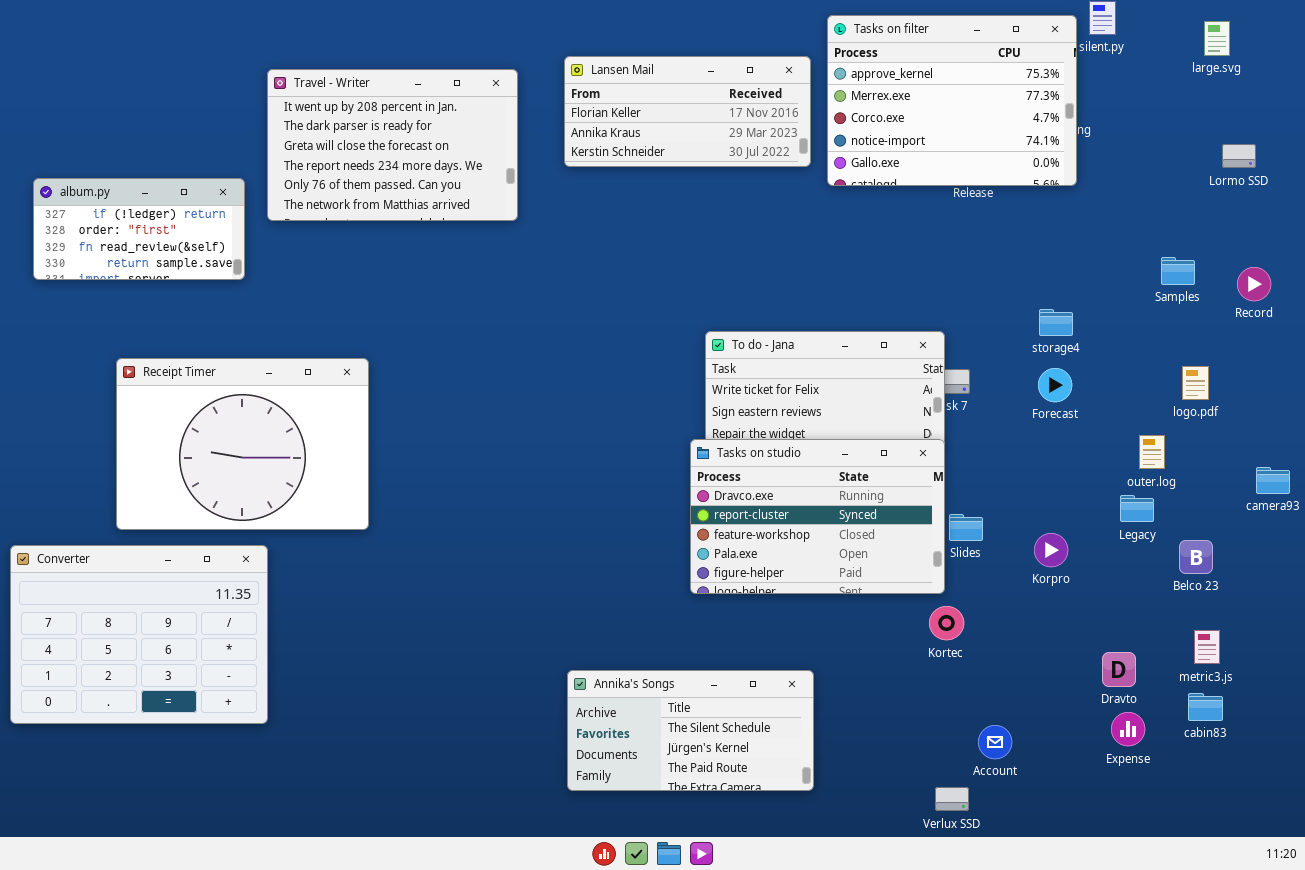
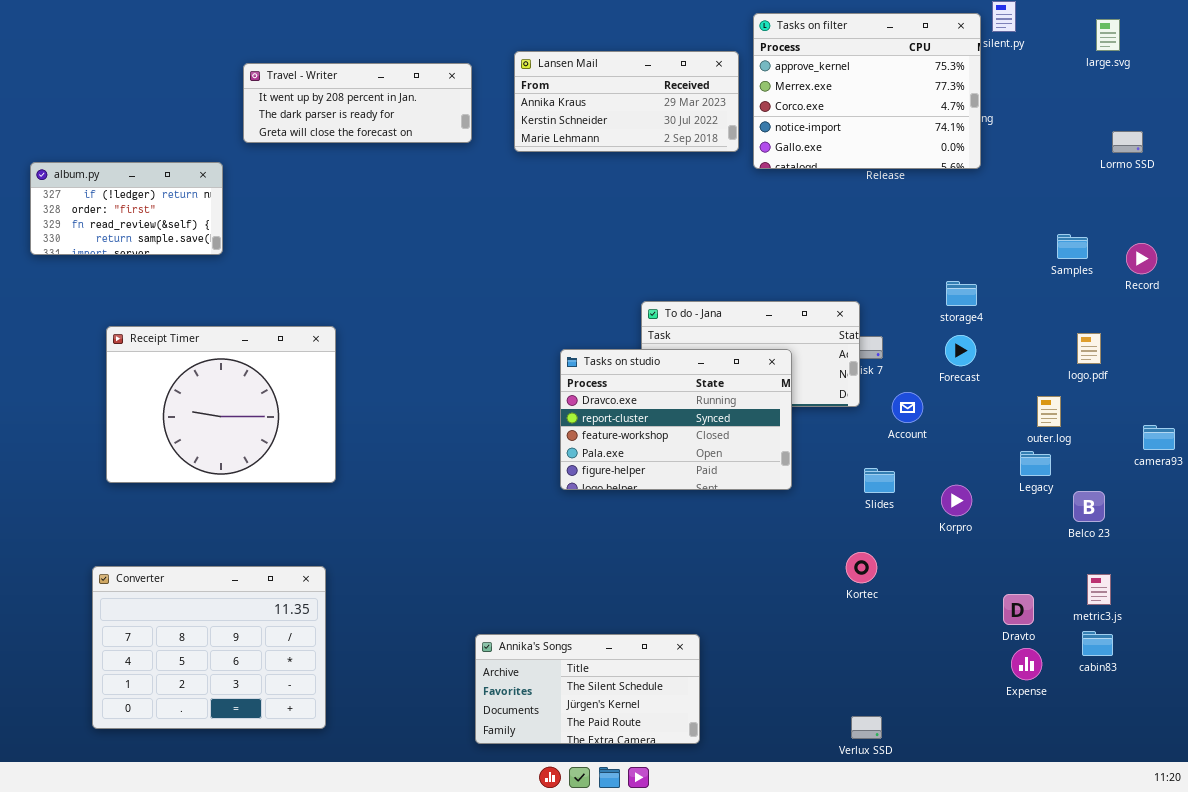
Lansen Mail: [564,56,811,167] -> [514,51,739,152], scrolled down 1 row
Travel - Writer: [267,69,518,221] -> [243,63,472,143], resized
Tasks on studio: [690,439,945,594] -> [560,349,792,490], moved
Converter: [10,545,268,724] -> [92,566,326,729], moved
Annika's Songs: [567,670,814,791] -> [475,634,700,744], moved
Account: [978,725,1012,759] -> [892,392,923,423], moved

